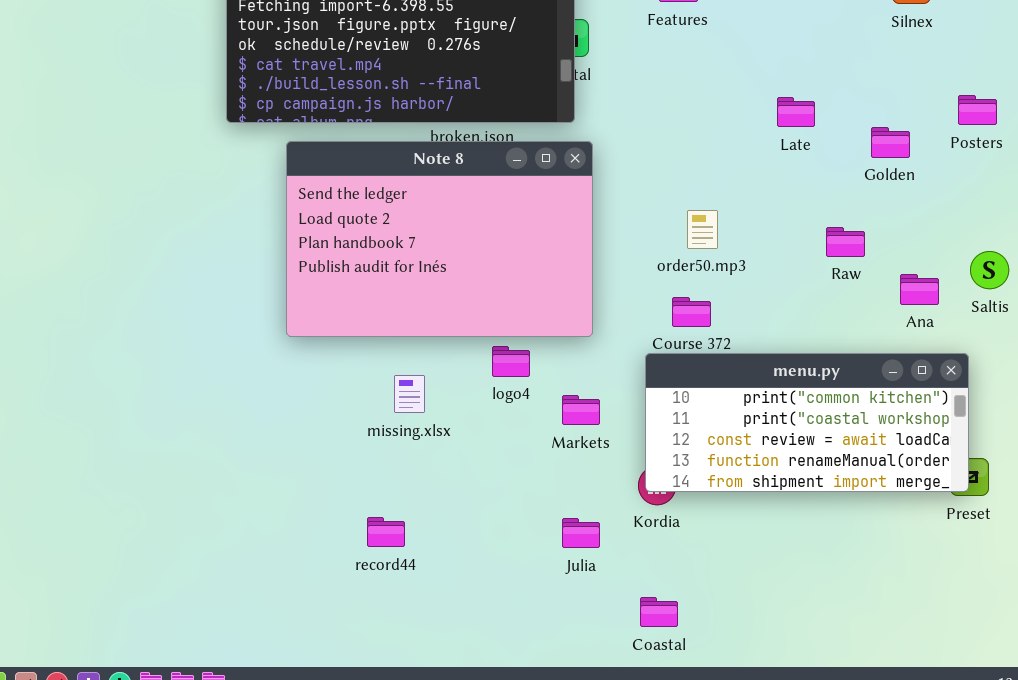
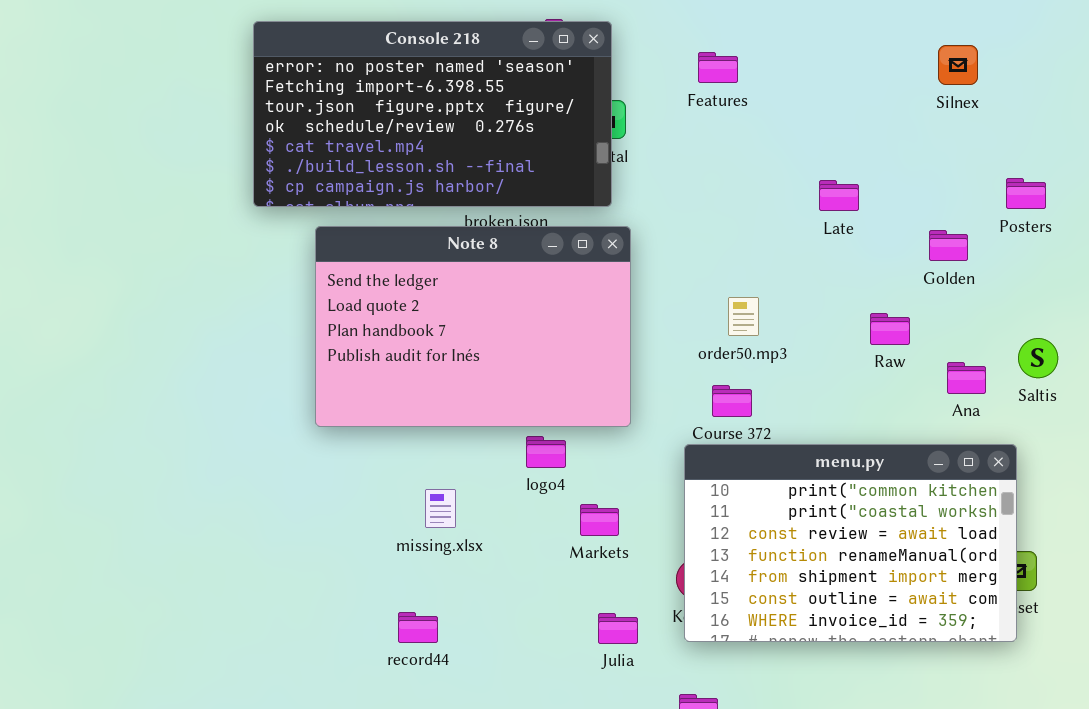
Golden: [871,127,910,158] -> [929,230,968,261], moved
menu.py: [645,353,969,492] -> [684,444,1017,642], resized
missing.xlsx: [394,375,425,413] -> [425,489,456,528], moved
Markets: [562,395,600,425] -> [580,504,619,536], moved

